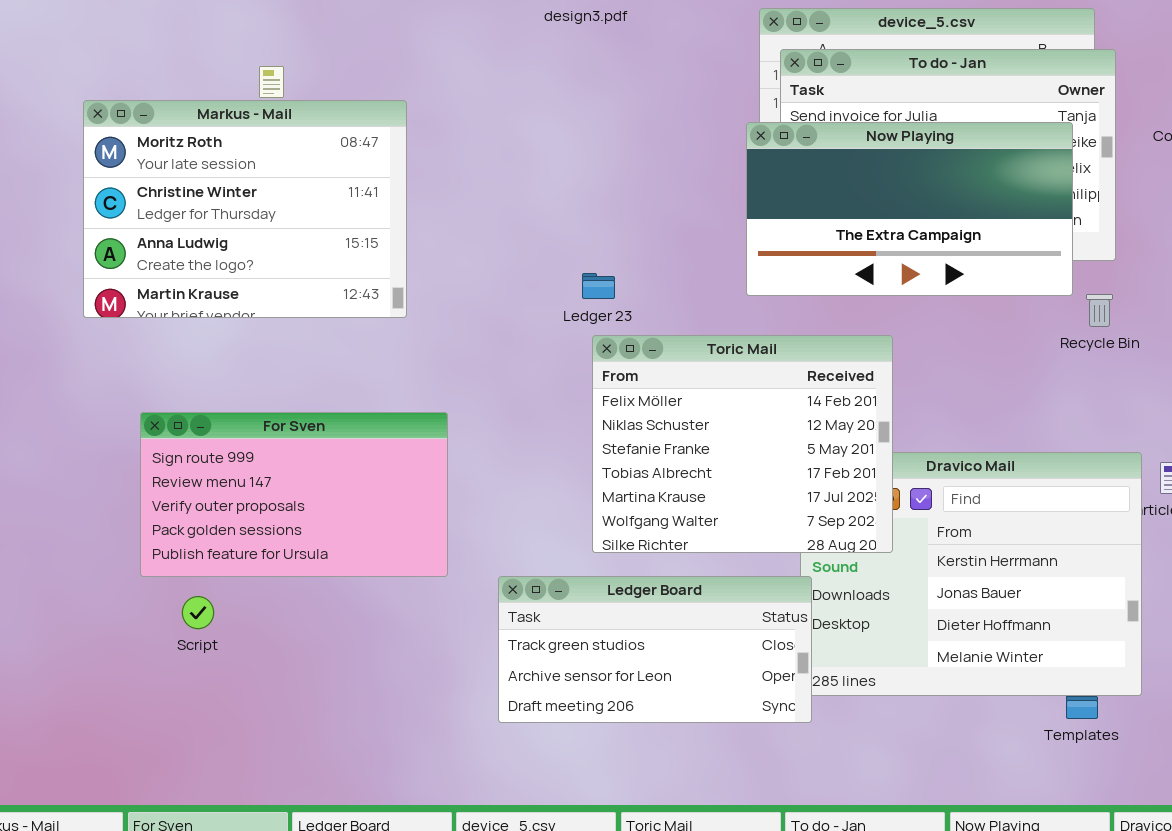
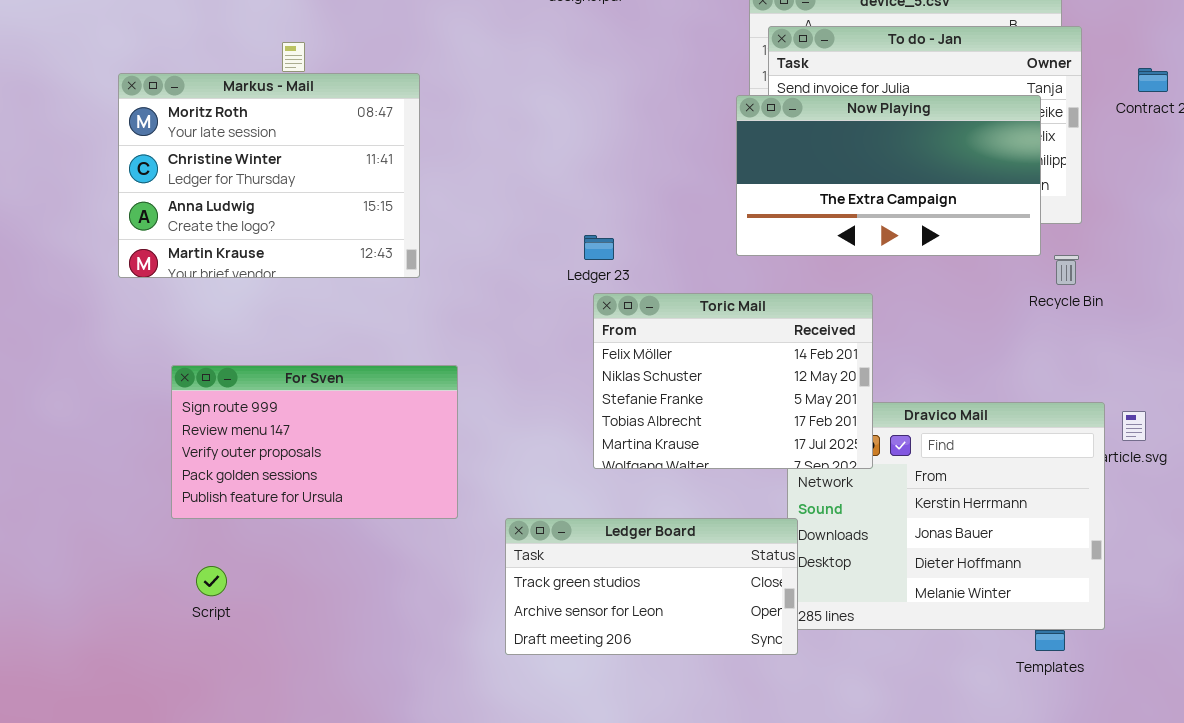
Toric Mail: [592,335,893,553] -> [593,293,873,469], resized
Script: [182,596,214,629] -> [196,566,227,596], moved

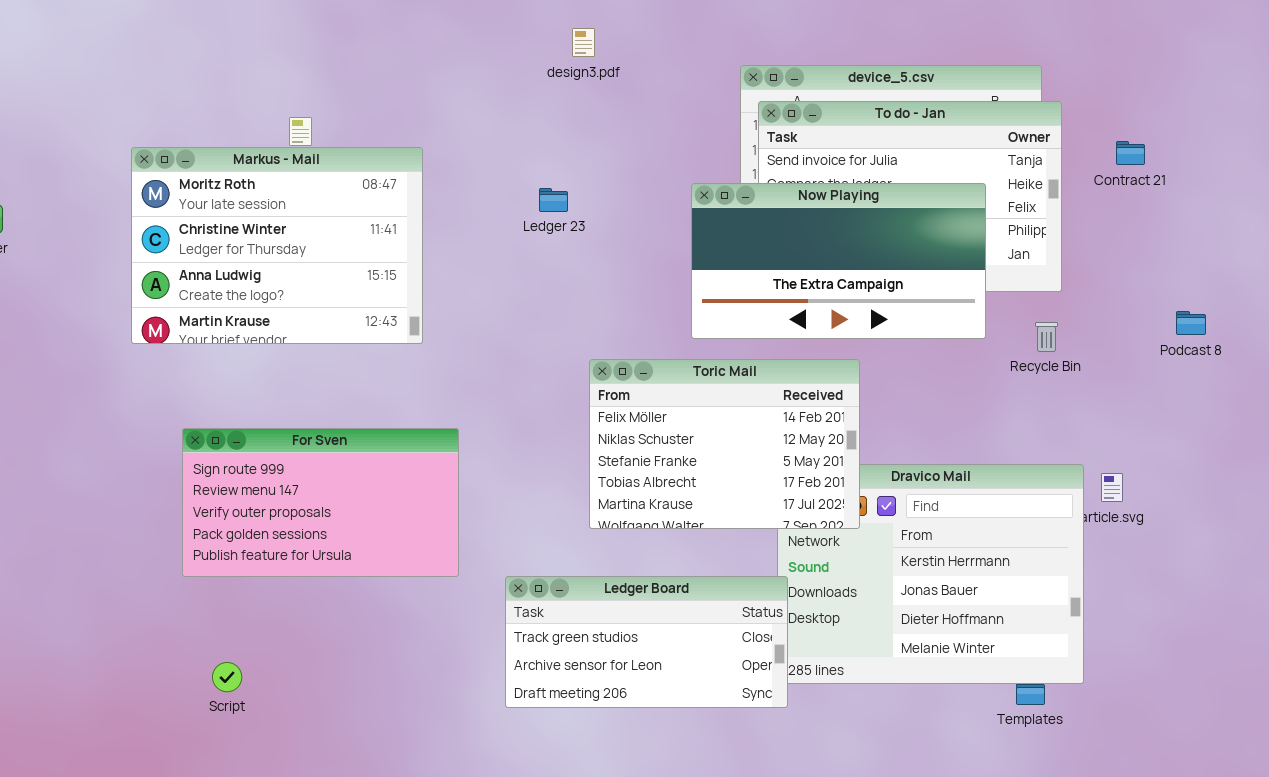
Now Playing: [736,95,1041,256] -> [691,183,986,339], moved
Ledger 23: [584,235,614,260] -> [539,188,568,212], moved
Script: [196,566,227,596] -> [212,662,242,692], moved

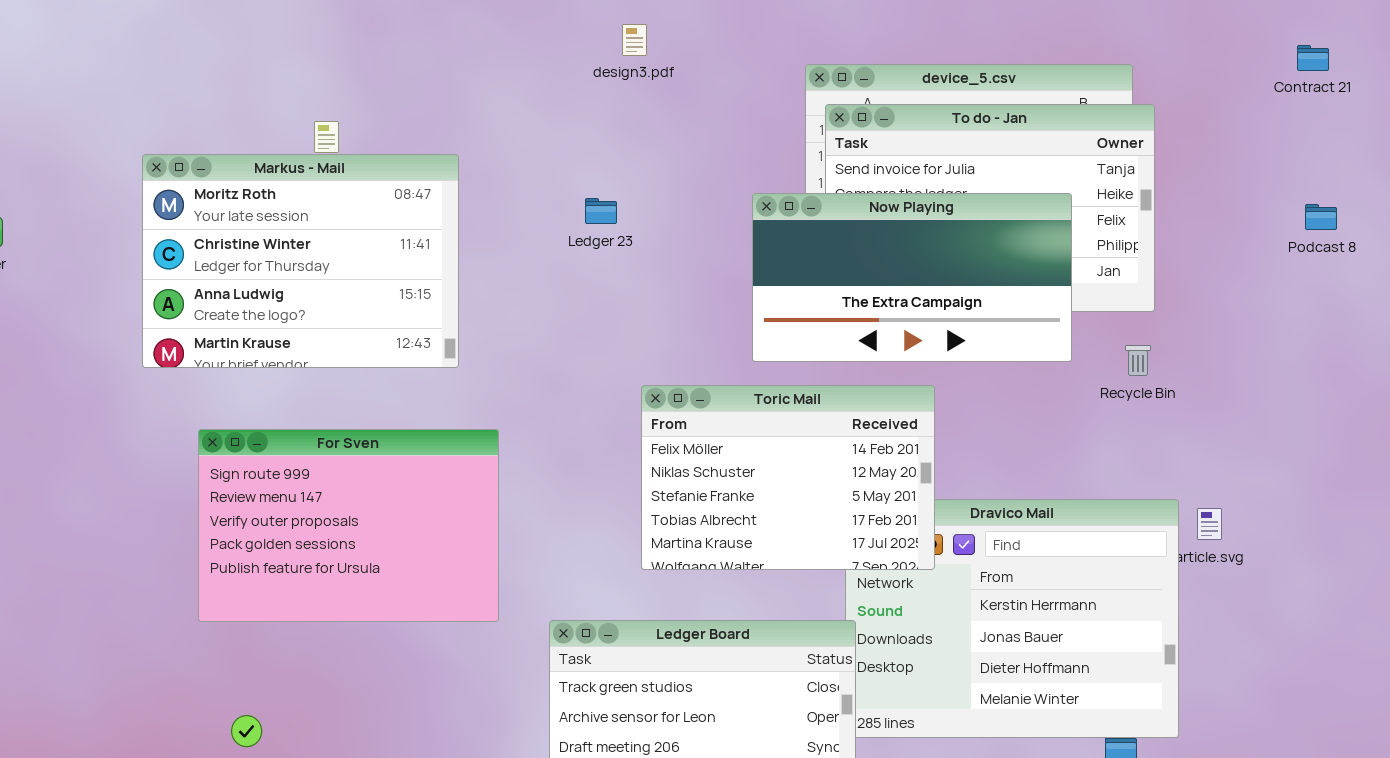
Contract 21: [1116,141,1145,165] -> [1297,45,1329,71], moved
Podcast 8: [1176,311,1206,335] -> [1305,204,1337,230], moved
For Sven: [182,428,459,577] -> [198,429,499,622], resized

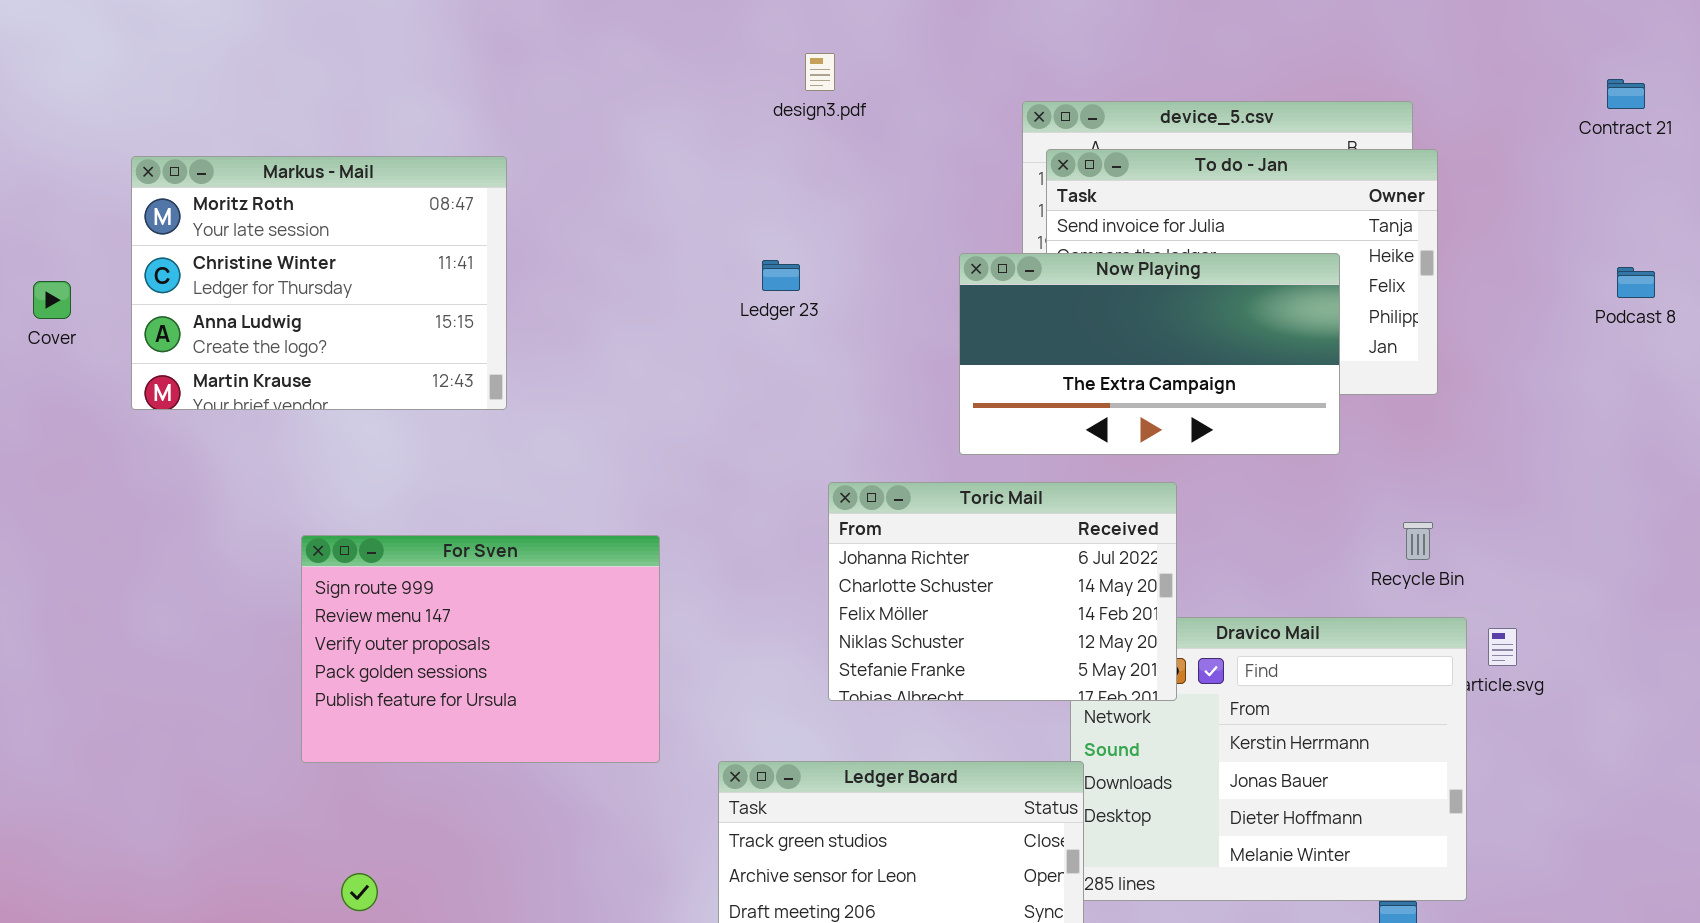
Markus - Mail: [142,154,459,368] -> [131,156,507,410], moved
Recycle Bin: [1125,345,1151,376] -> [1403,522,1433,560], moved
Toric Mail: [641,385,935,570] -> [828,482,1177,701], scrolled up 2 rows

